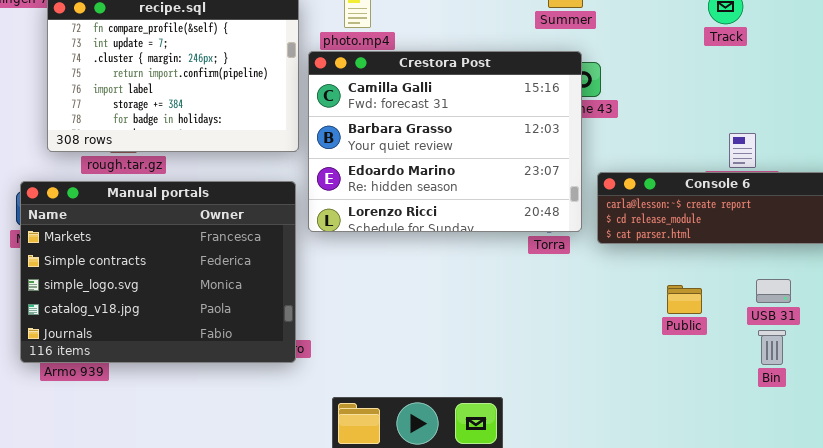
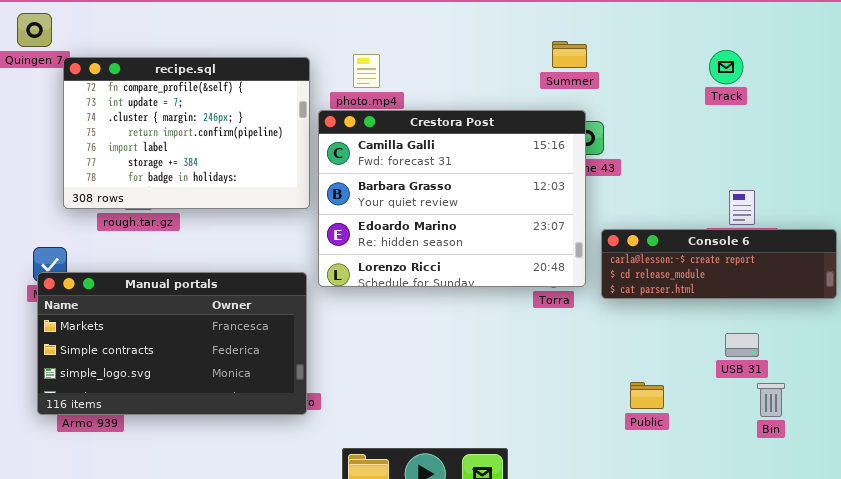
Manual portals: [20,181,296,363] -> [37,272,307,415], resized
USB 31: [756,279,791,303] -> [725,333,759,357], moved
Public: [667,285,702,314] -> [630,382,664,409], moved

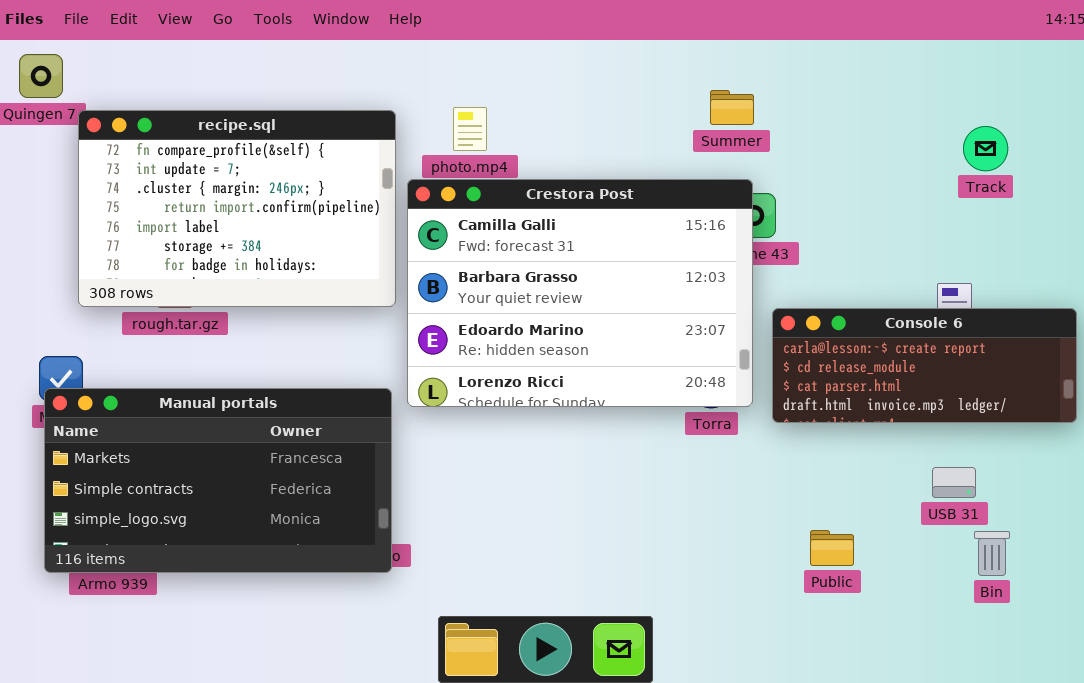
Track: [709,50,743,84] -> [963,126,1008,171], moved
Console 6: [601,229,837,299] -> [772,308,1077,423], resized

